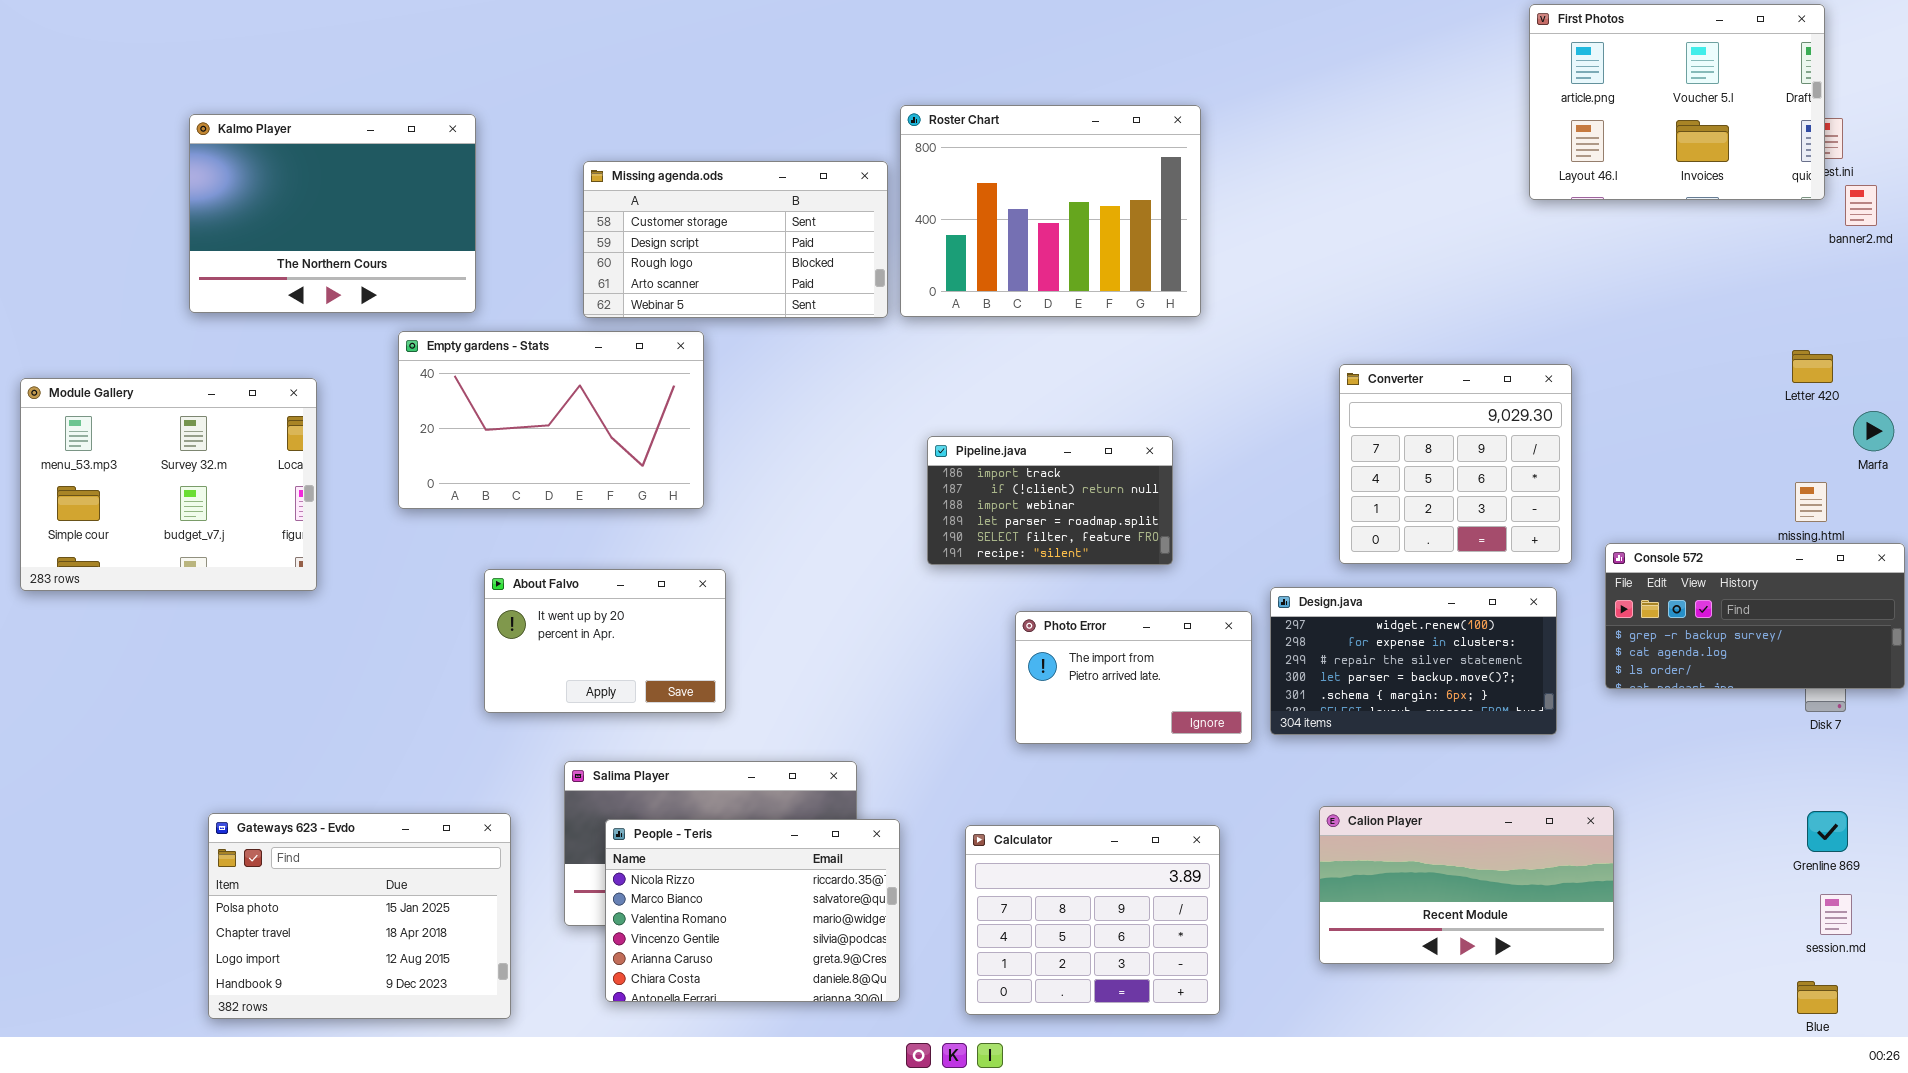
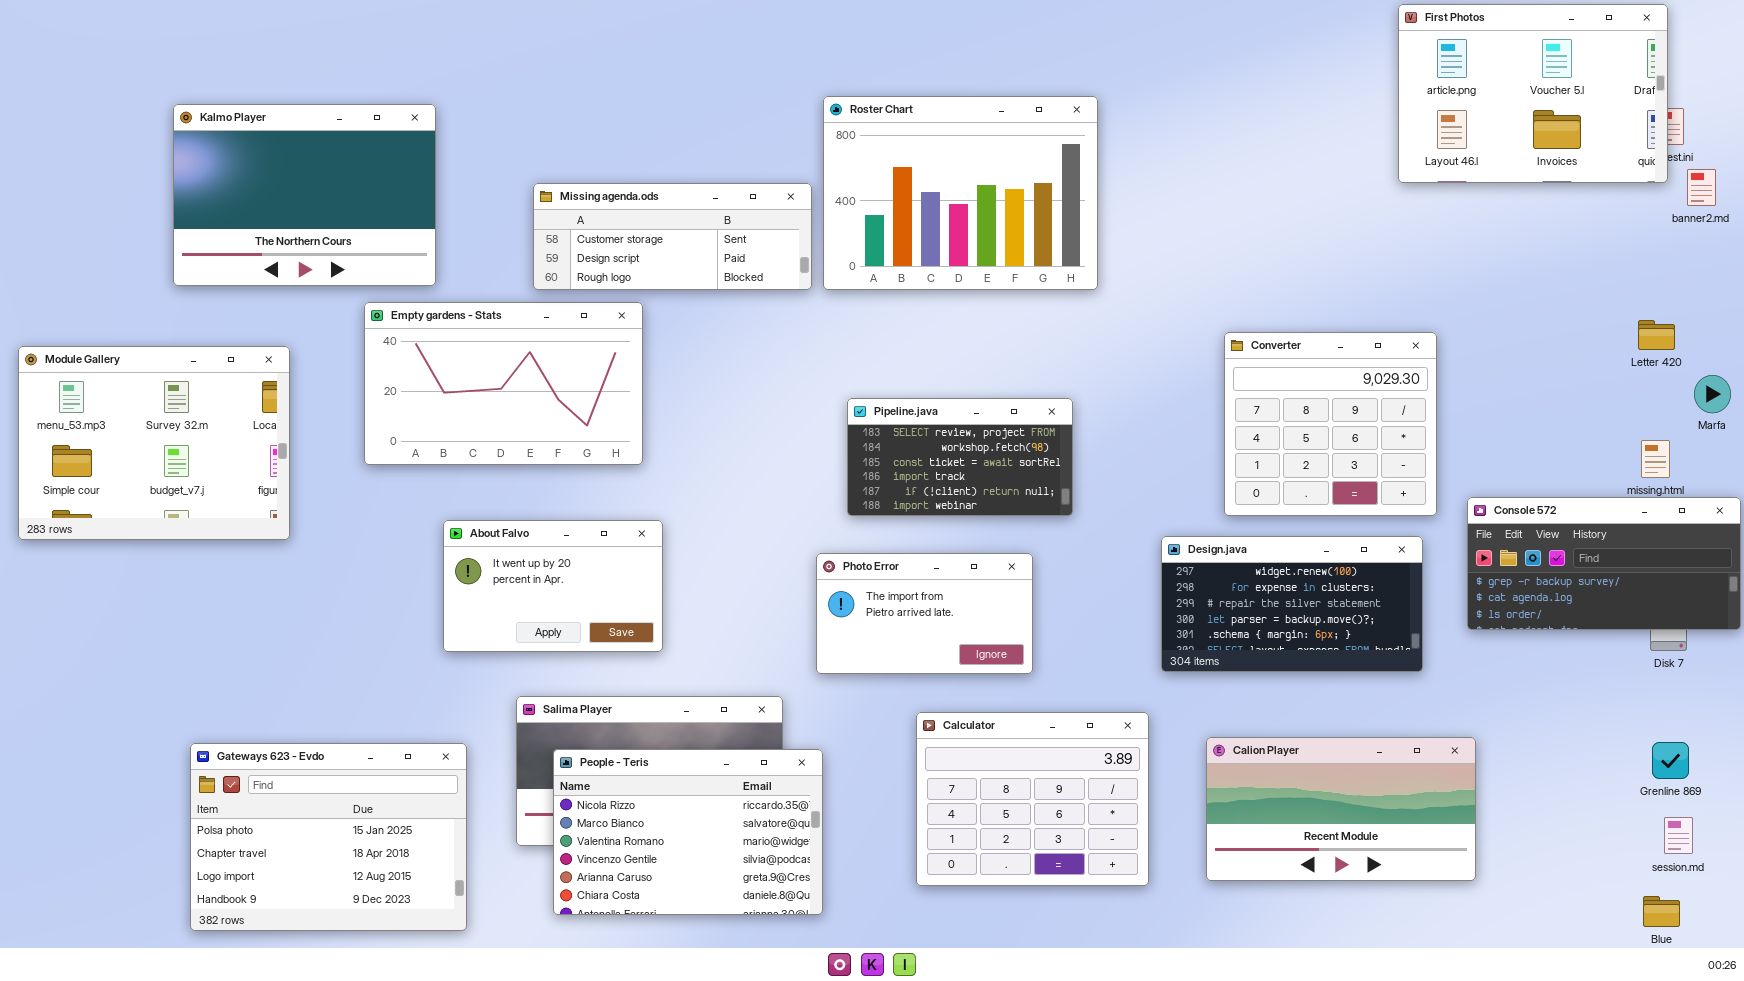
Missing agenda.ods: [583,161,888,318] -> [533,183,812,290], resized
Pipeline.java: [927,436,1173,565] -> [847,398,1073,516], scrolled up 3 rows
Photo Error: [1015,611,1252,744] -> [816,553,1033,674], moved
Calculator: [965,825,1220,1015] -> [916,712,1149,886], moved

